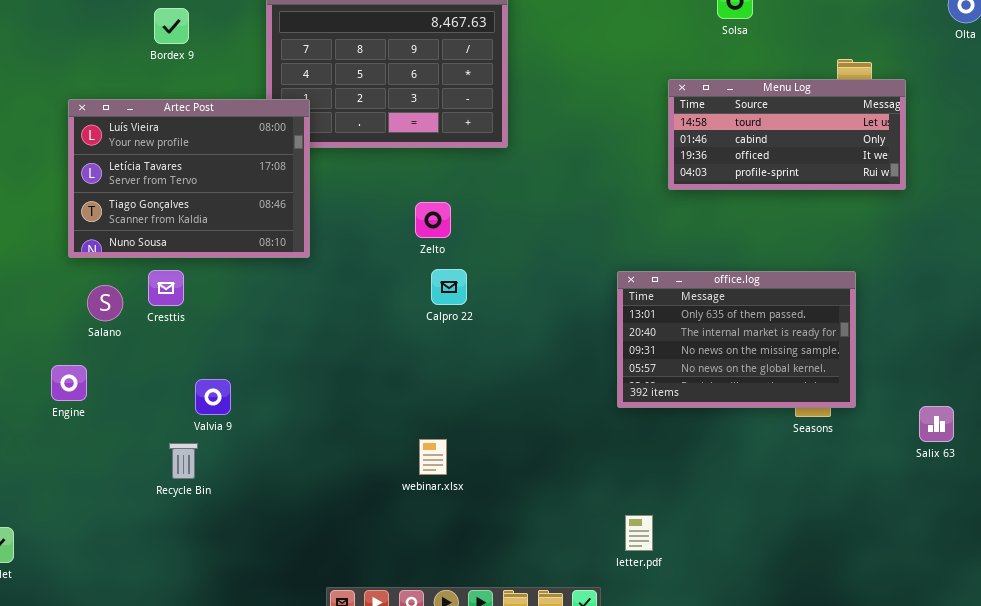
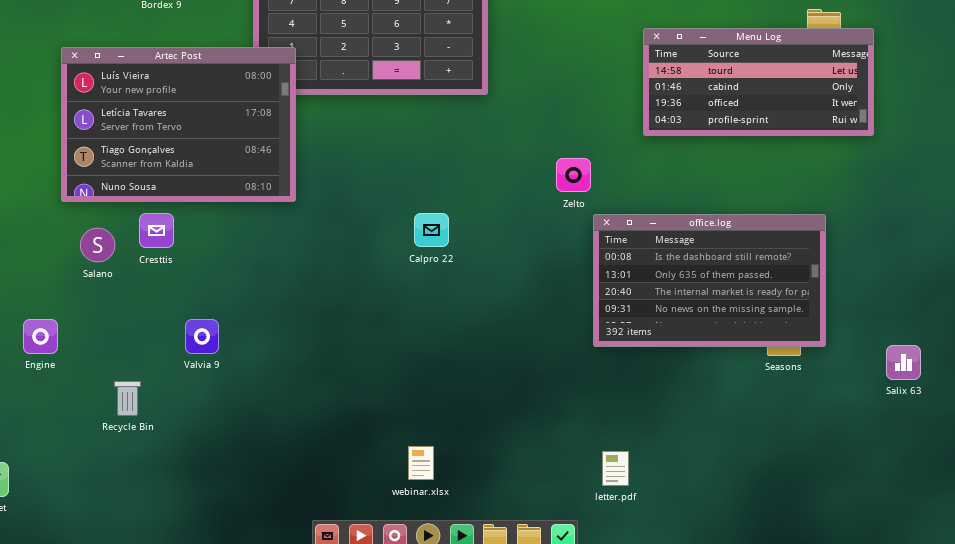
Zelto: [415,202,451,238] -> [556,158,591,192], moved
office.log: [617,271,856,408] -> [593,214,826,347], scrolled up 1 row
Engine: [51,365,87,401] -> [23,319,58,354], moved
webinar.xlsx: [419,439,447,475] -> [408,446,434,480], moved
Recycle Bin: [169,443,198,479] -> [114,381,141,416], moved

